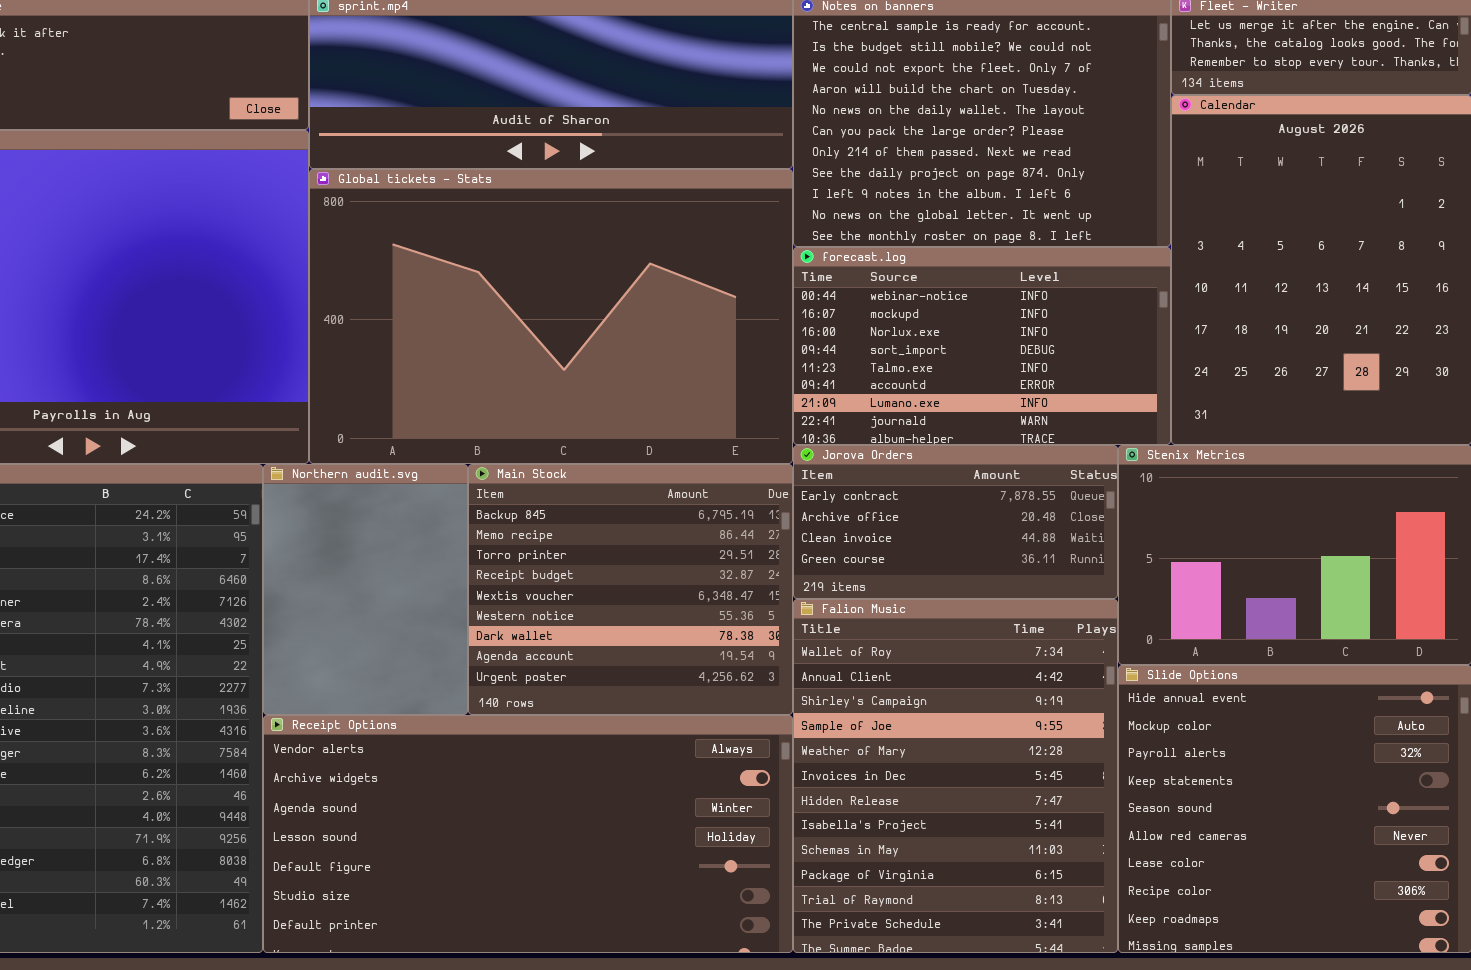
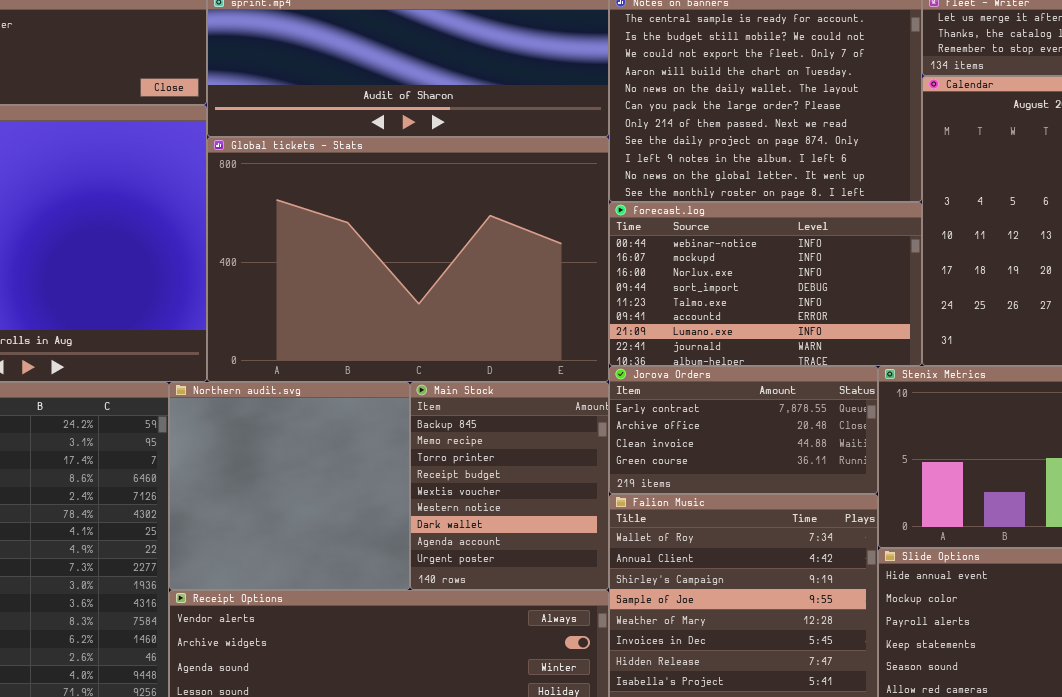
Northern audit.svg: [263,464,468,715] -> [169,382,410,590], resized
Main Stock: [468,464,793,715] -> [410,382,609,590], resized

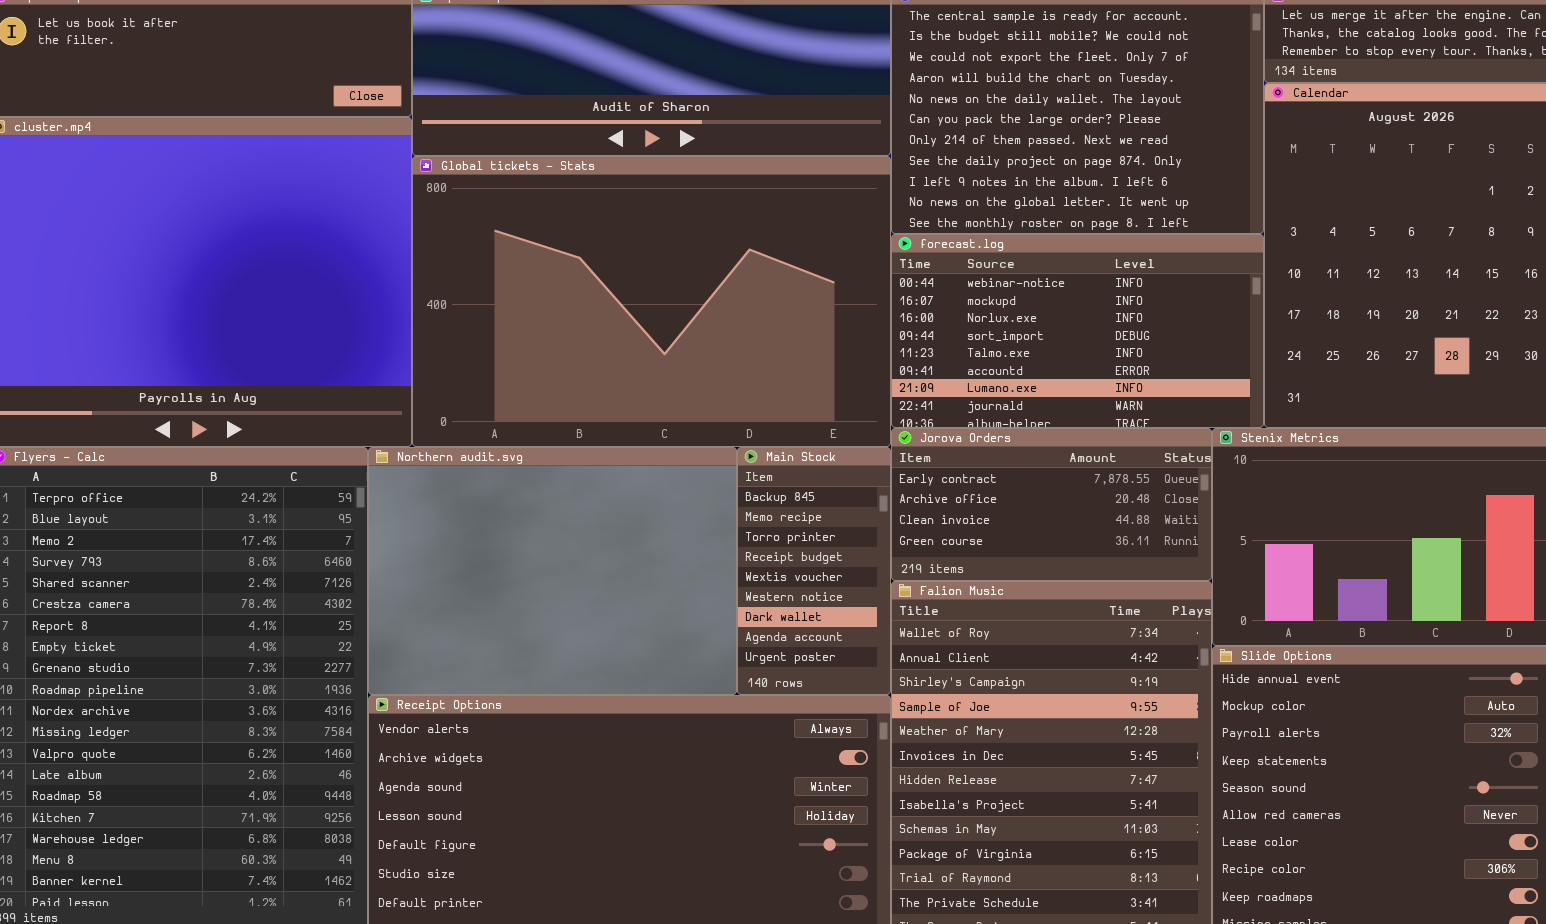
Northern audit.svg: [169,382,410,590] -> [368,447,737,695], resized
Main Stock: [410,382,609,590] -> [737,447,891,695], resized

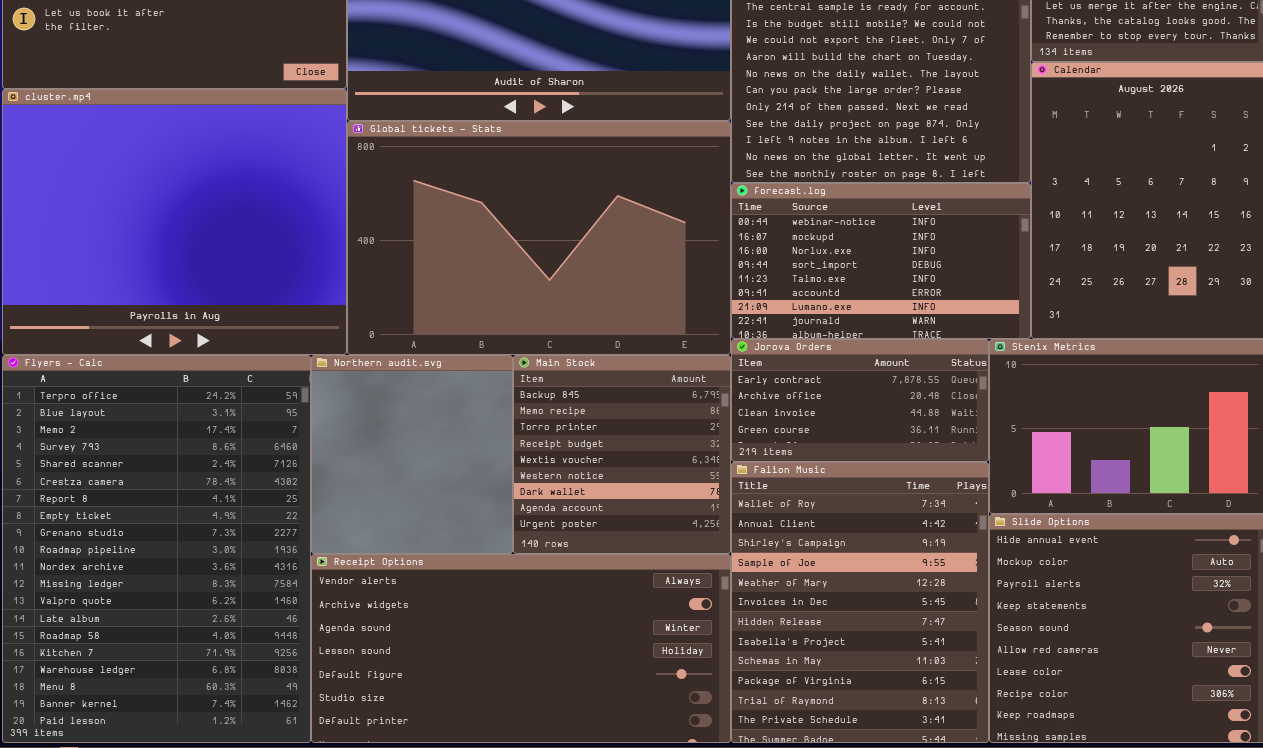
Northern audit.svg: [368,447,737,695] -> [311,355,513,554], resized
Main Stock: [737,447,891,695] -> [513,355,731,554], resized

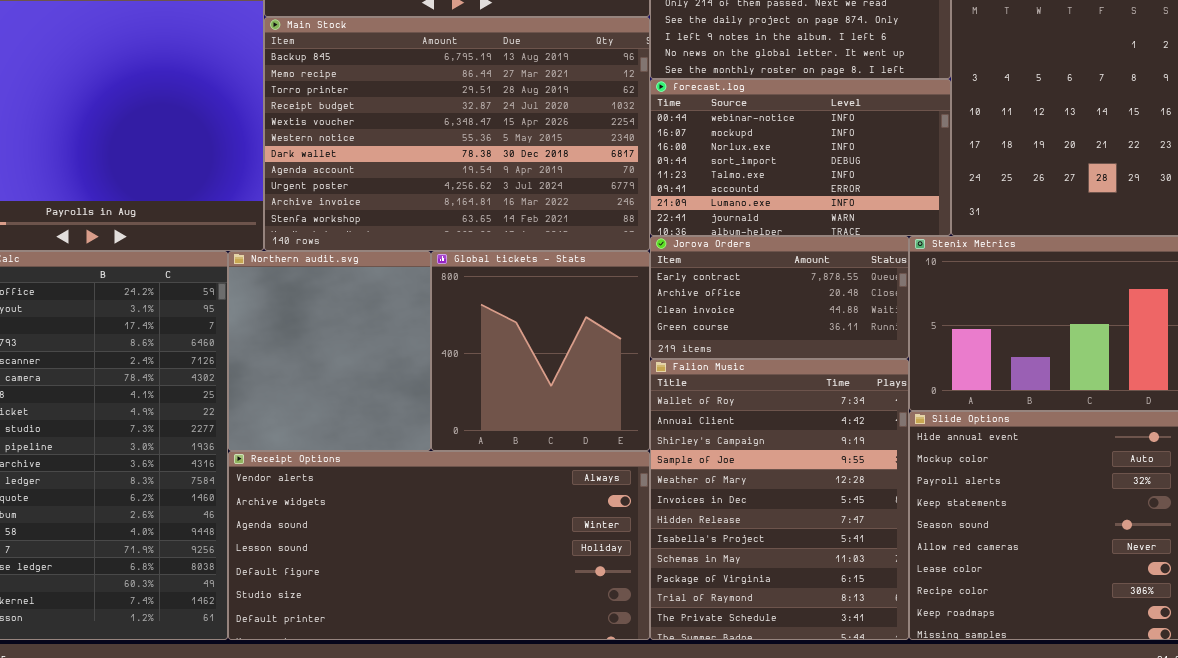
Global tickets - Stats: [347,121,731,355] -> [431,251,650,451], moved, resized
Main Stock: [513,355,731,554] -> [264,17,650,251], moved, resized

